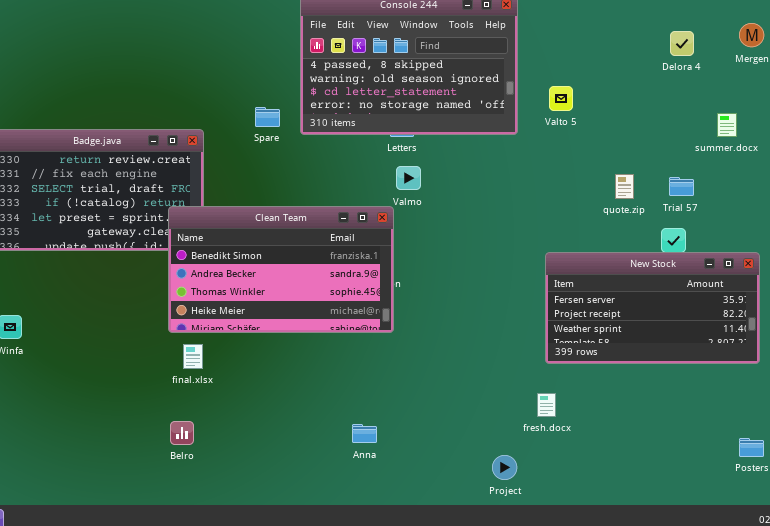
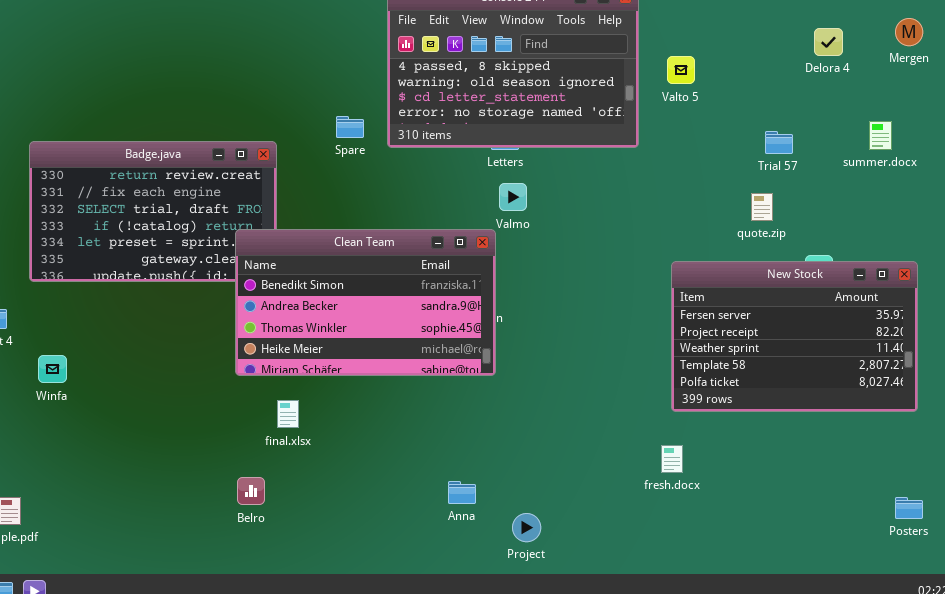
Valto 5: [549,86,573,111] -> [667,56,695,84], moved
Trial 57: [669,177,694,196] -> [765,131,793,154], moved
New Stock: [545,252,760,364] -> [671,261,918,412], resized
final.xlsx: [183,344,203,369] -> [277,400,299,428], moved
Project: [492,455,517,480] -> [512,513,541,542], moved

